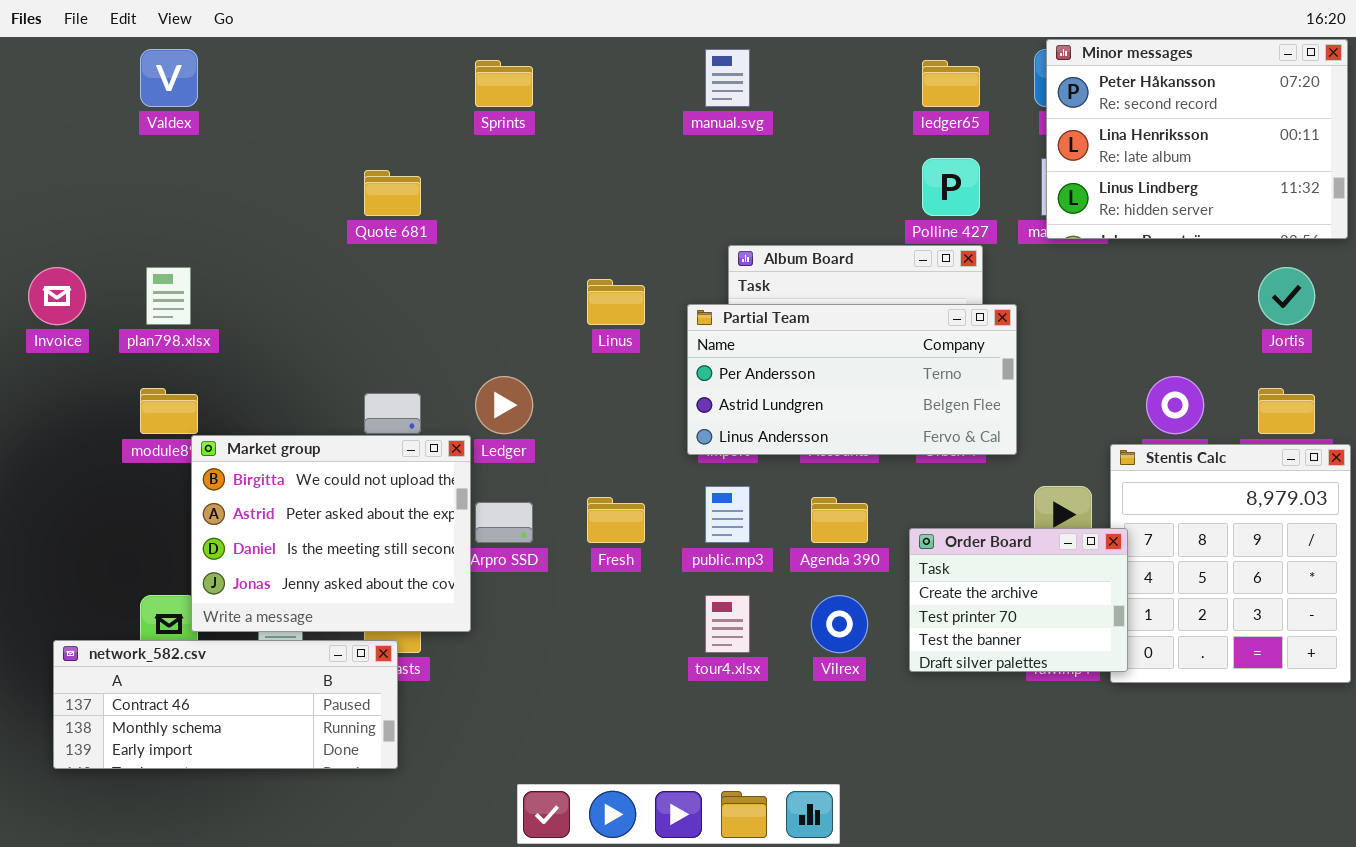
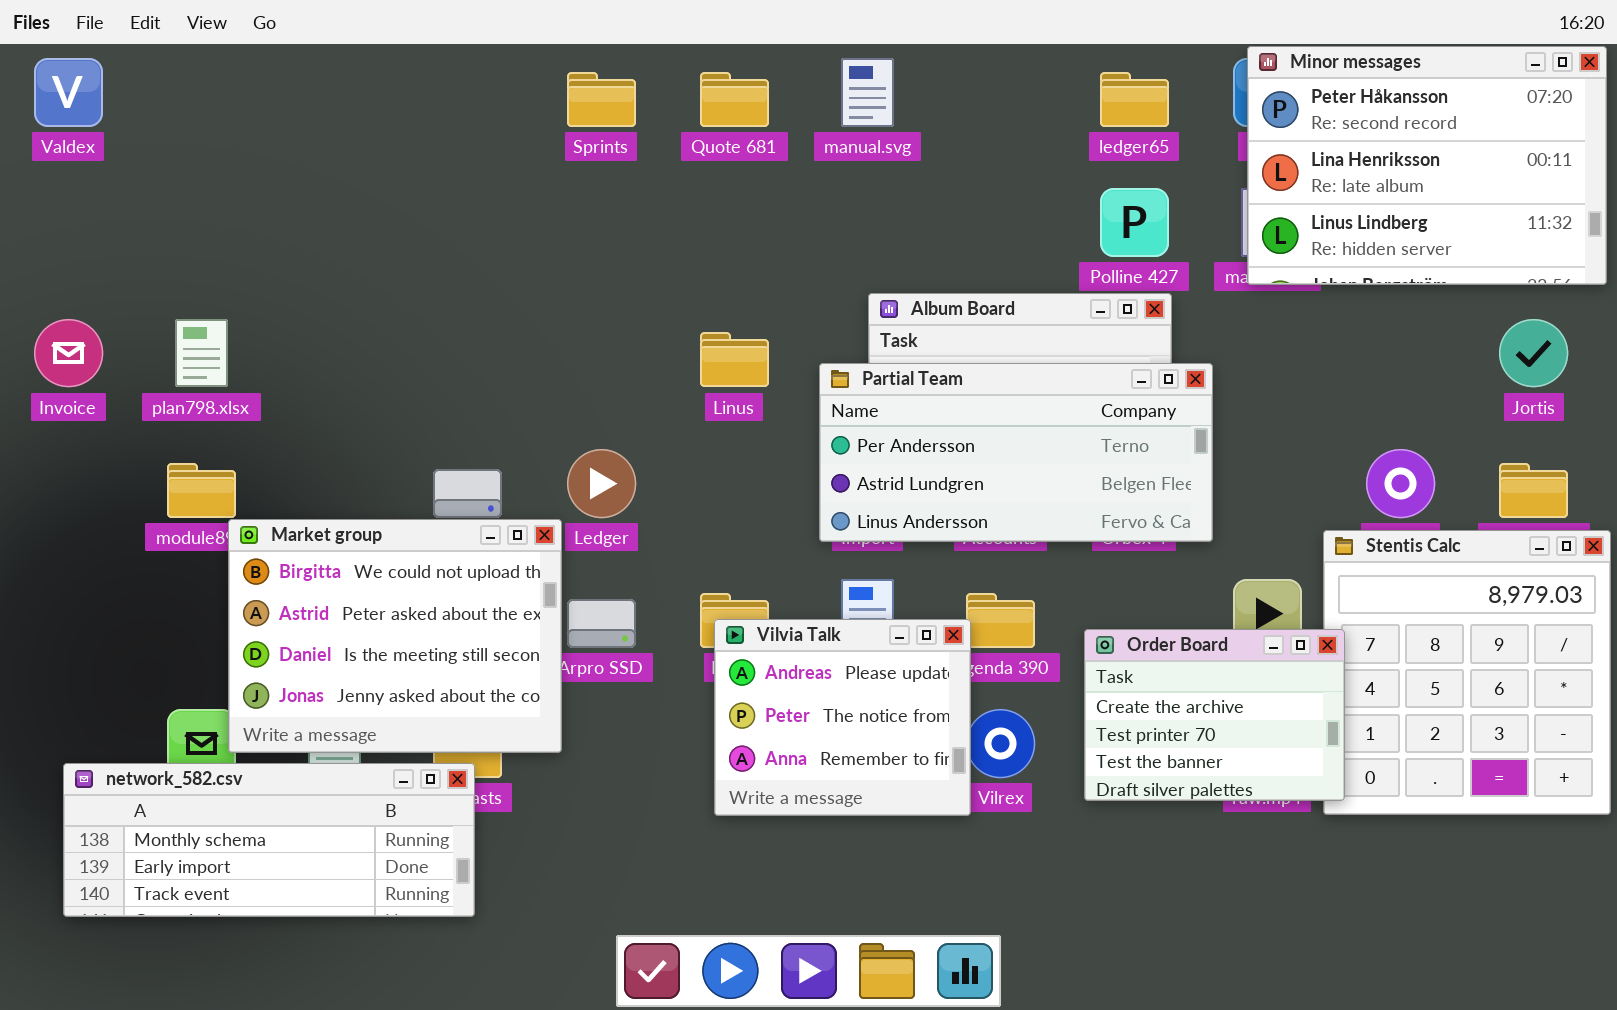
Valdex: [140,49,198,107] -> [34,58,103,127], moved
Quote 681: [364,170,421,216] -> [700,72,769,127], moved
Vilvia Talk: none -> [714,619,971,816], opened
network_582.csv: [53,640,398,769] -> [63,763,475,917], scrolled down 1 row

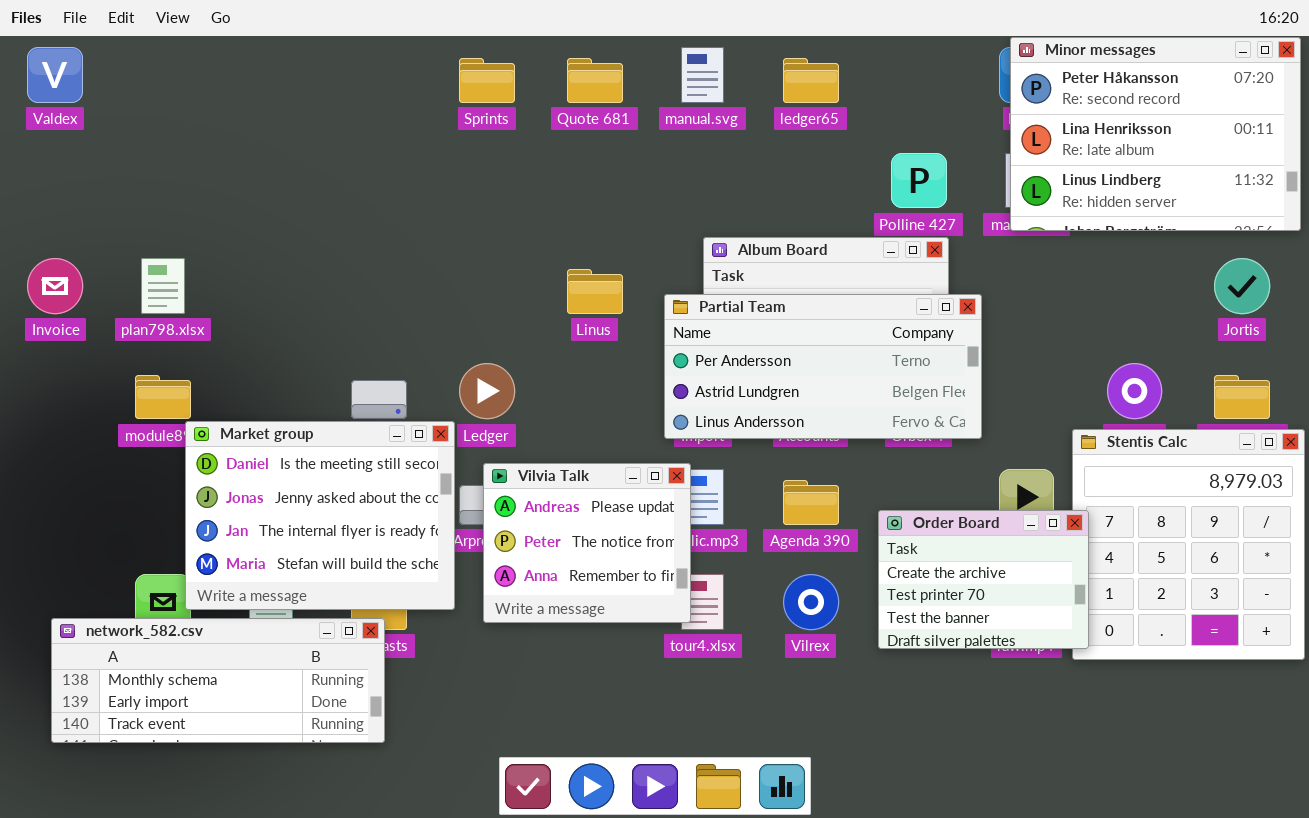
ledger65: [1100,72,1169,127] -> [783,58,839,103], moved
Market group: [228,519,562,753] -> [185,421,455,610], scrolled down 2 rows
Vilvia Talk: [714,619,971,816] -> [483,463,691,623], moved

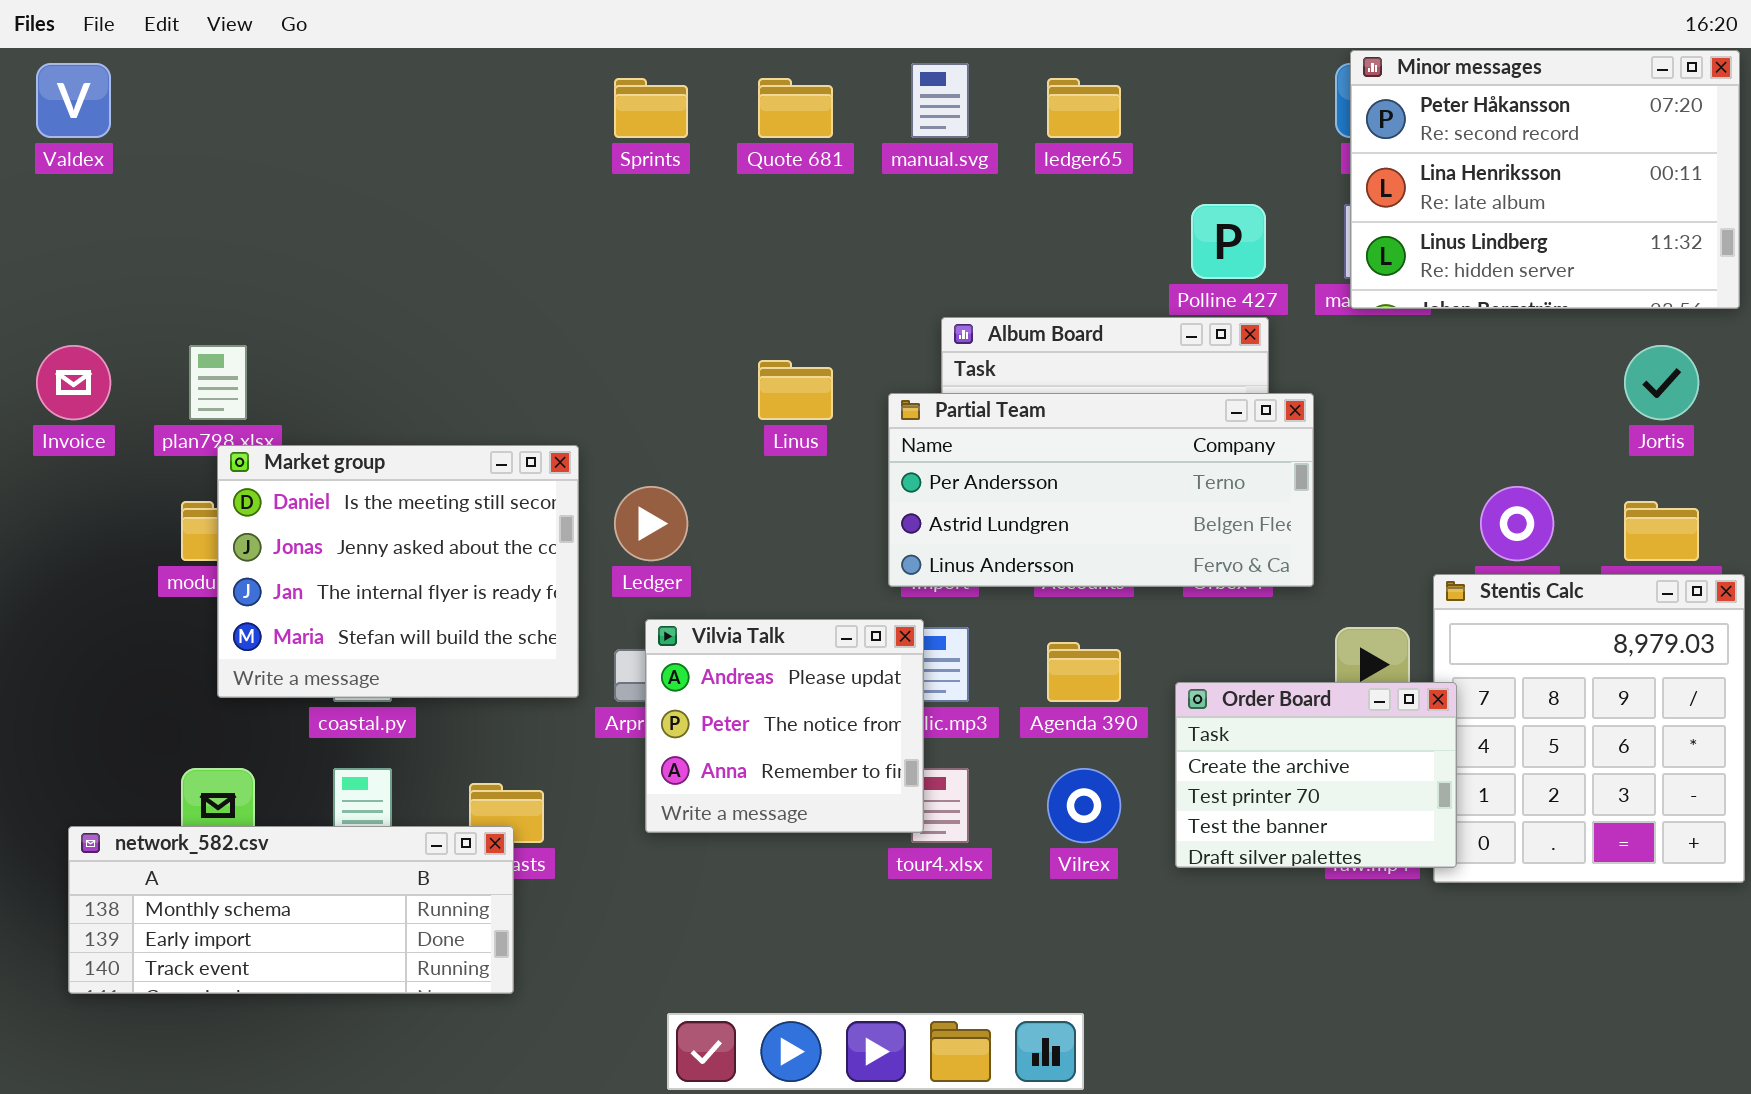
Market group: [185,421,455,610] -> [217,445,579,698], moved

